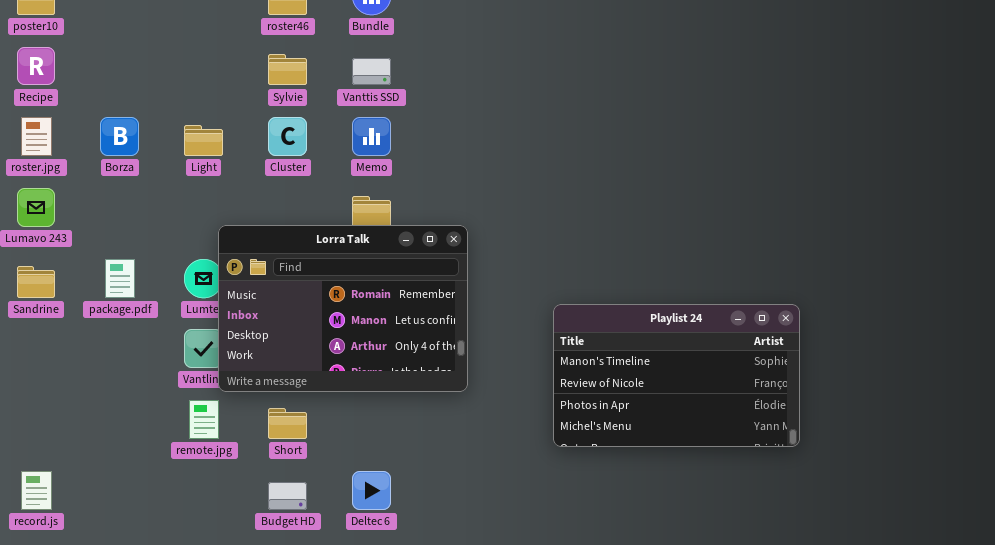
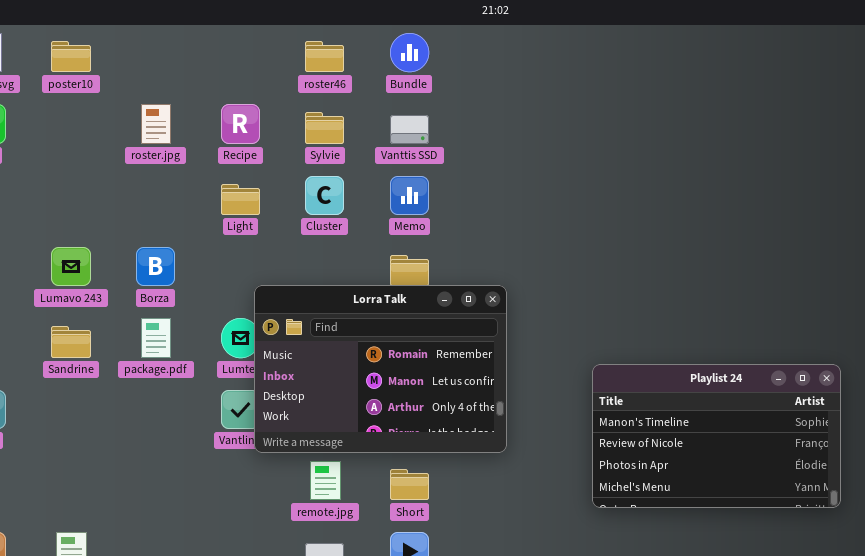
Recipe: [17,47,55,85] -> [221,104,260,144], moved
roster.jpg: [21,117,52,156] -> [141,104,171,144], moved
Borza: [100,117,139,156] -> [136,247,175,286], moved
remote.jpg: [189,400,219,439] -> [310,461,341,500], moved
Short: [268,408,307,439] -> [390,469,429,500], moved

